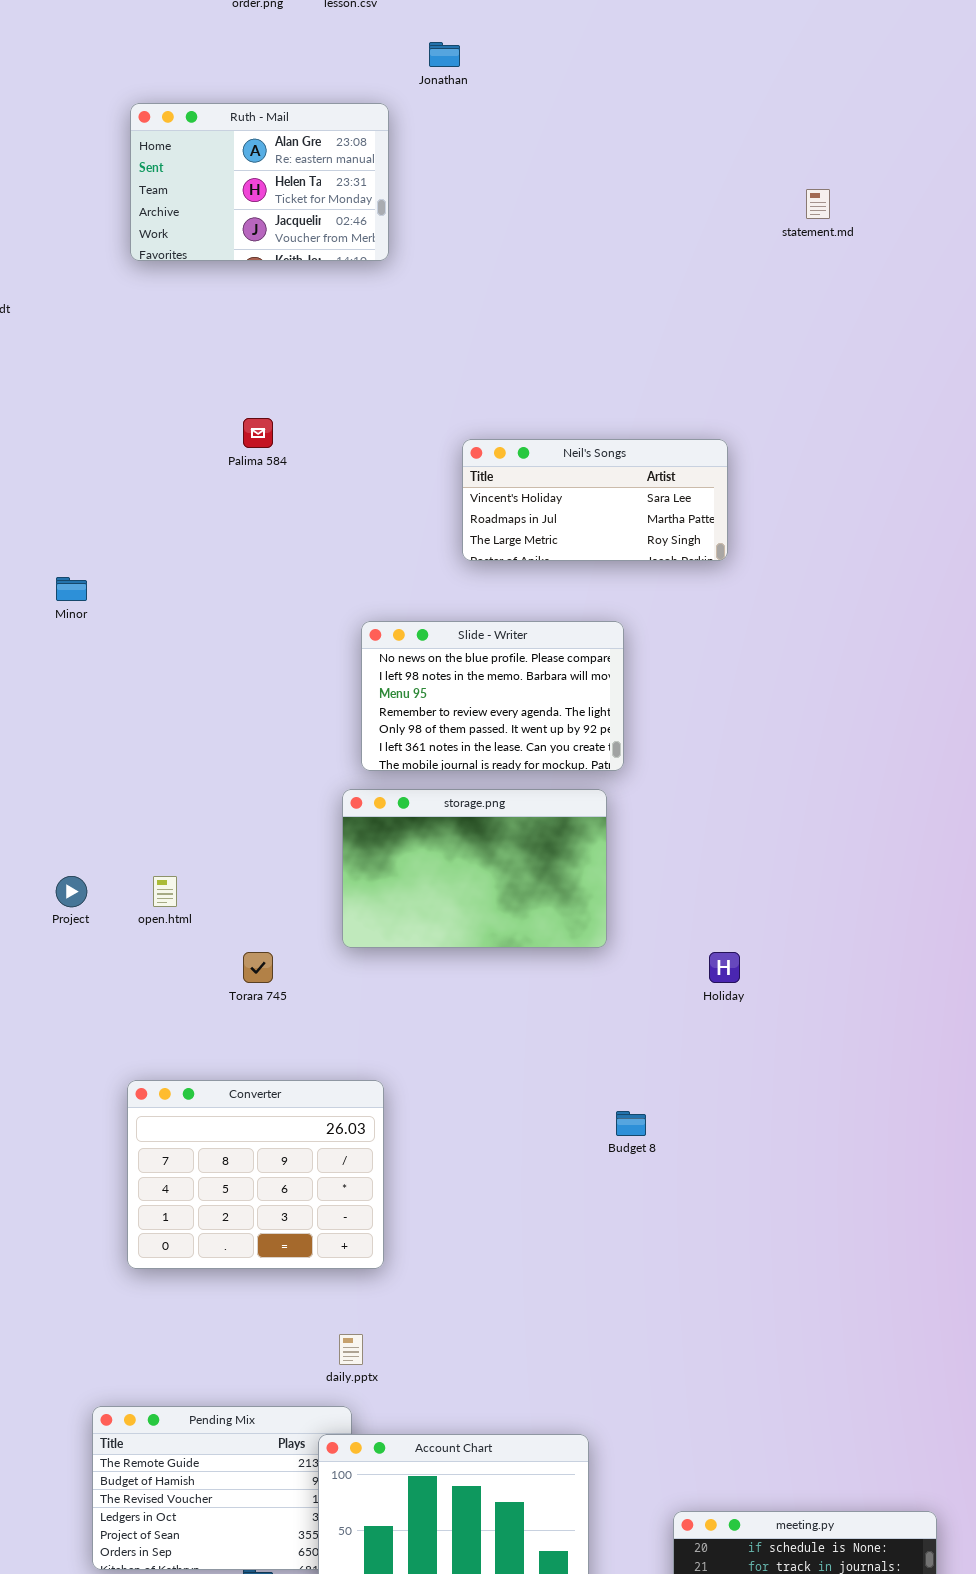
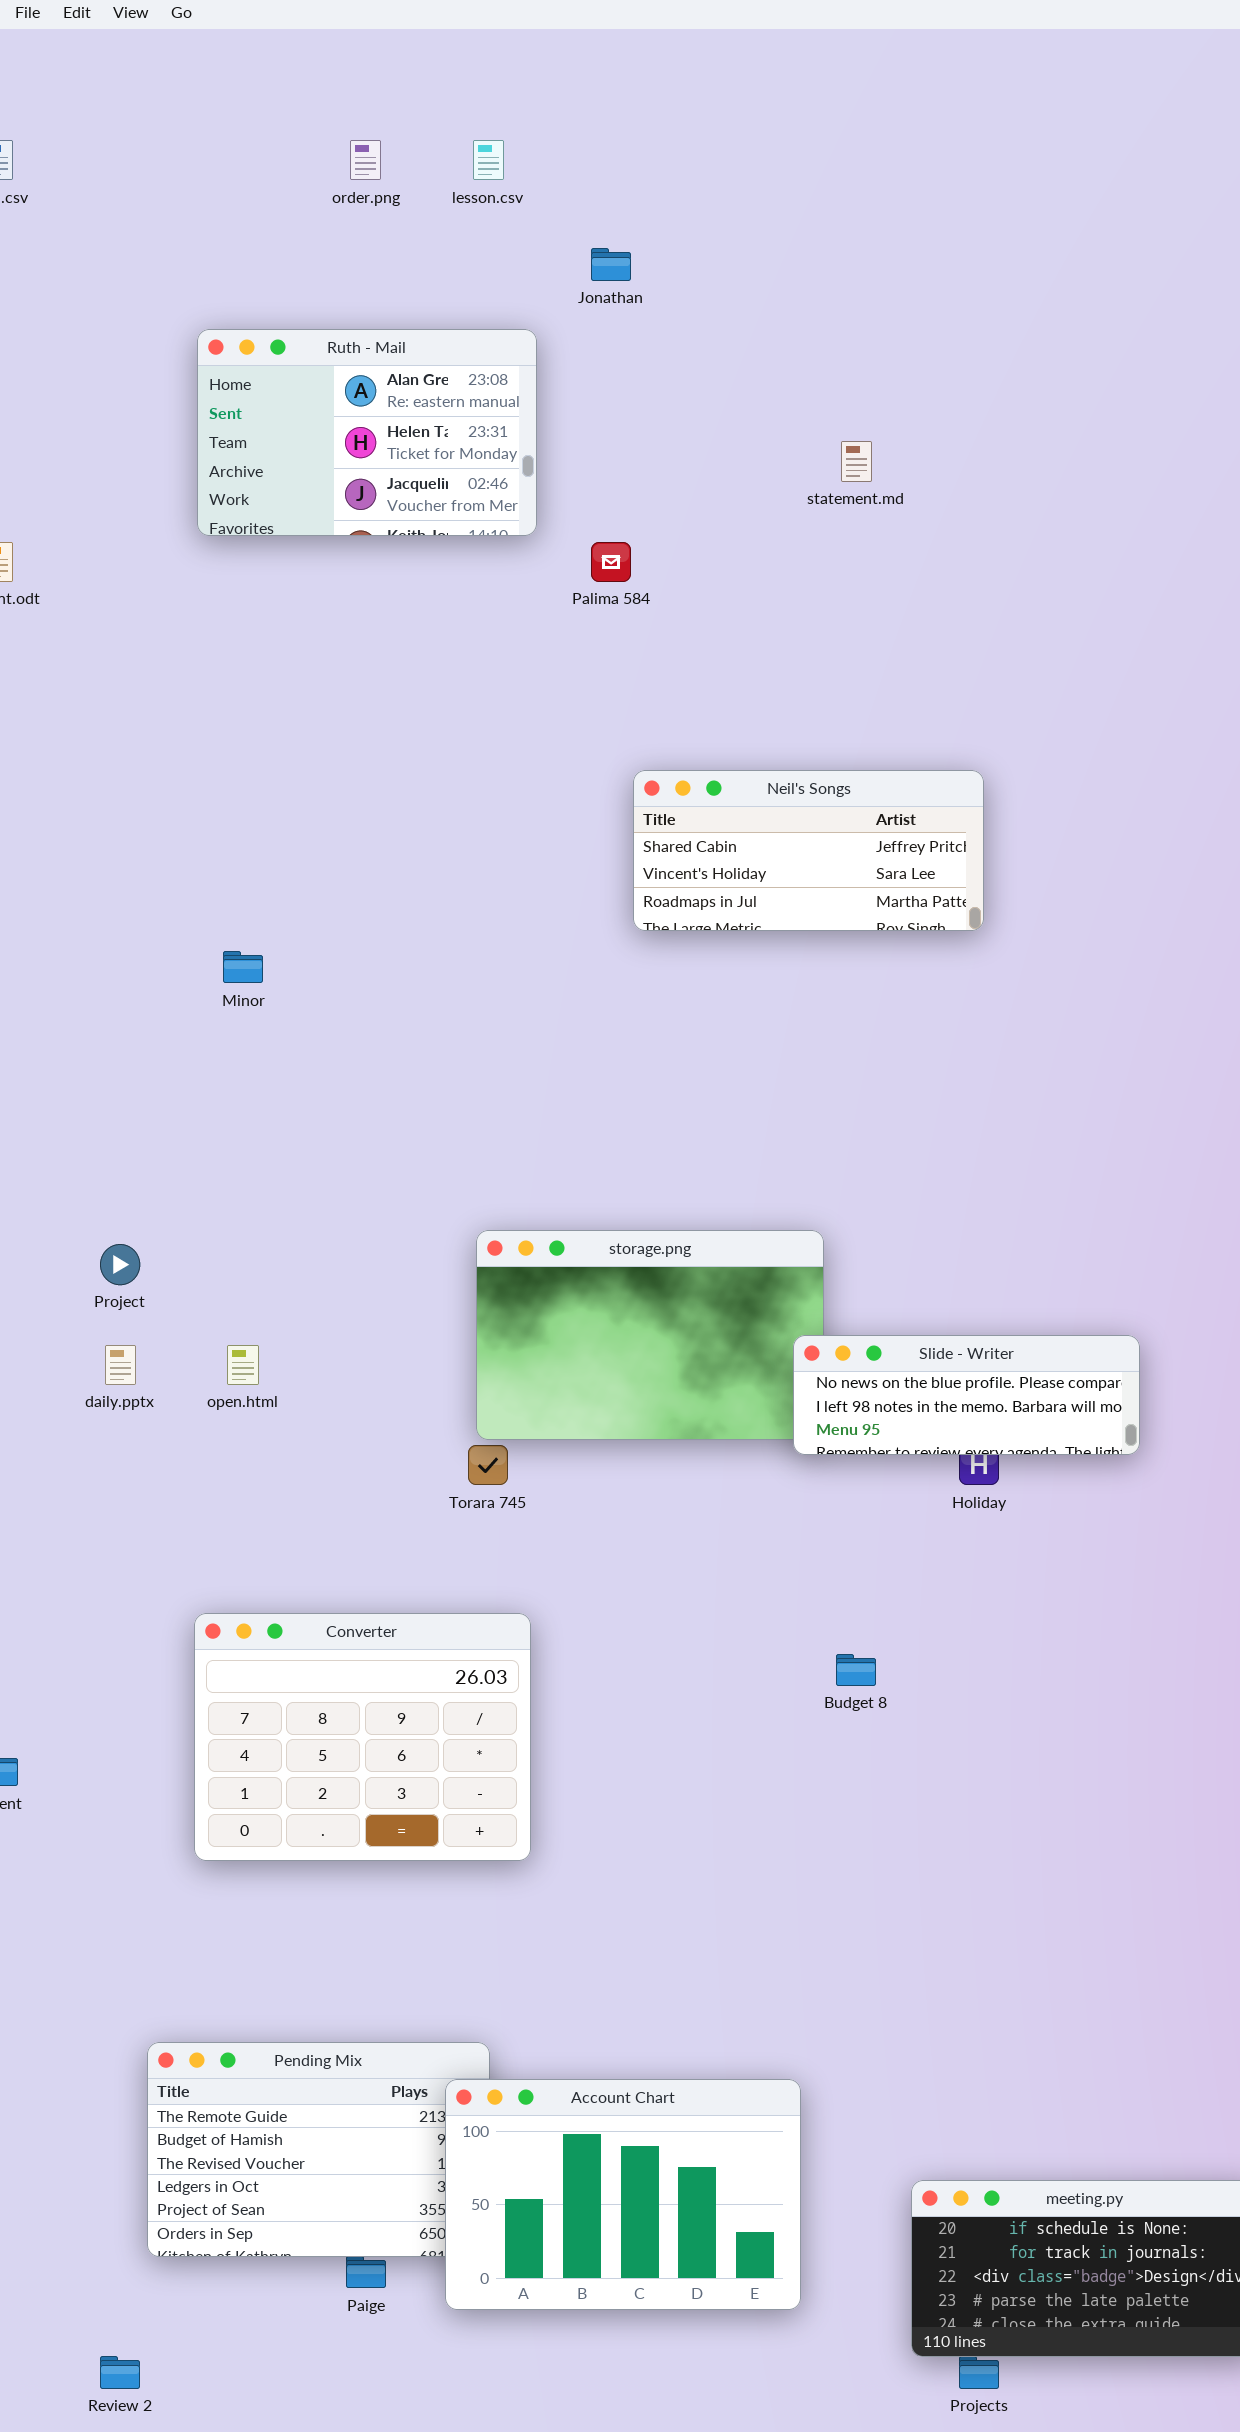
statement.md: [806,189,830,219] -> [841,441,872,482], moved
Palima 584: [243,418,273,448] -> [591,542,631,582], moved
Neil's Songs: [462,439,728,561] -> [633,770,984,931], scrolled up 1 row
Minor: [56,577,87,601] -> [223,951,263,983], moved
Slide - Writer: [361,621,624,771] -> [793,1335,1140,1455], moved, resized
Project: [56,876,87,907] -> [100,1244,140,1285], moved
Torara 745: [243,952,273,983] -> [468,1445,508,1485], moved
daily.pptx: [339,1334,363,1365] -> [105,1345,136,1385], moved

